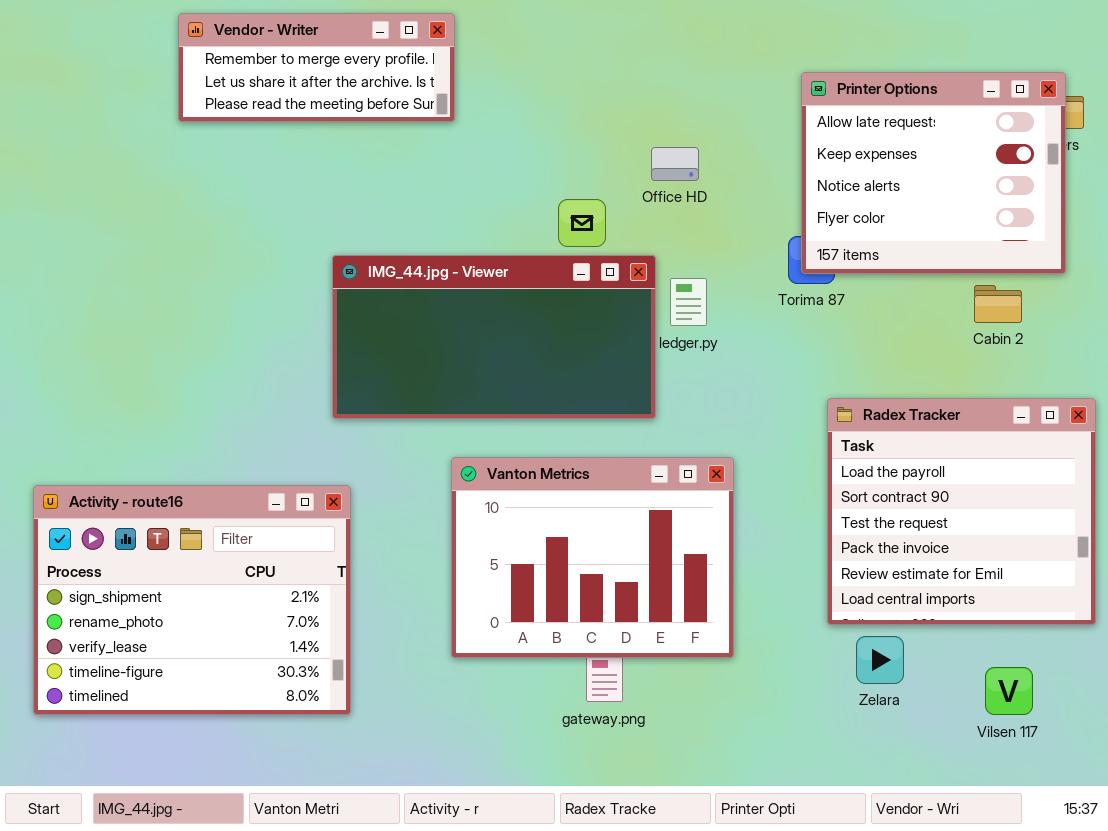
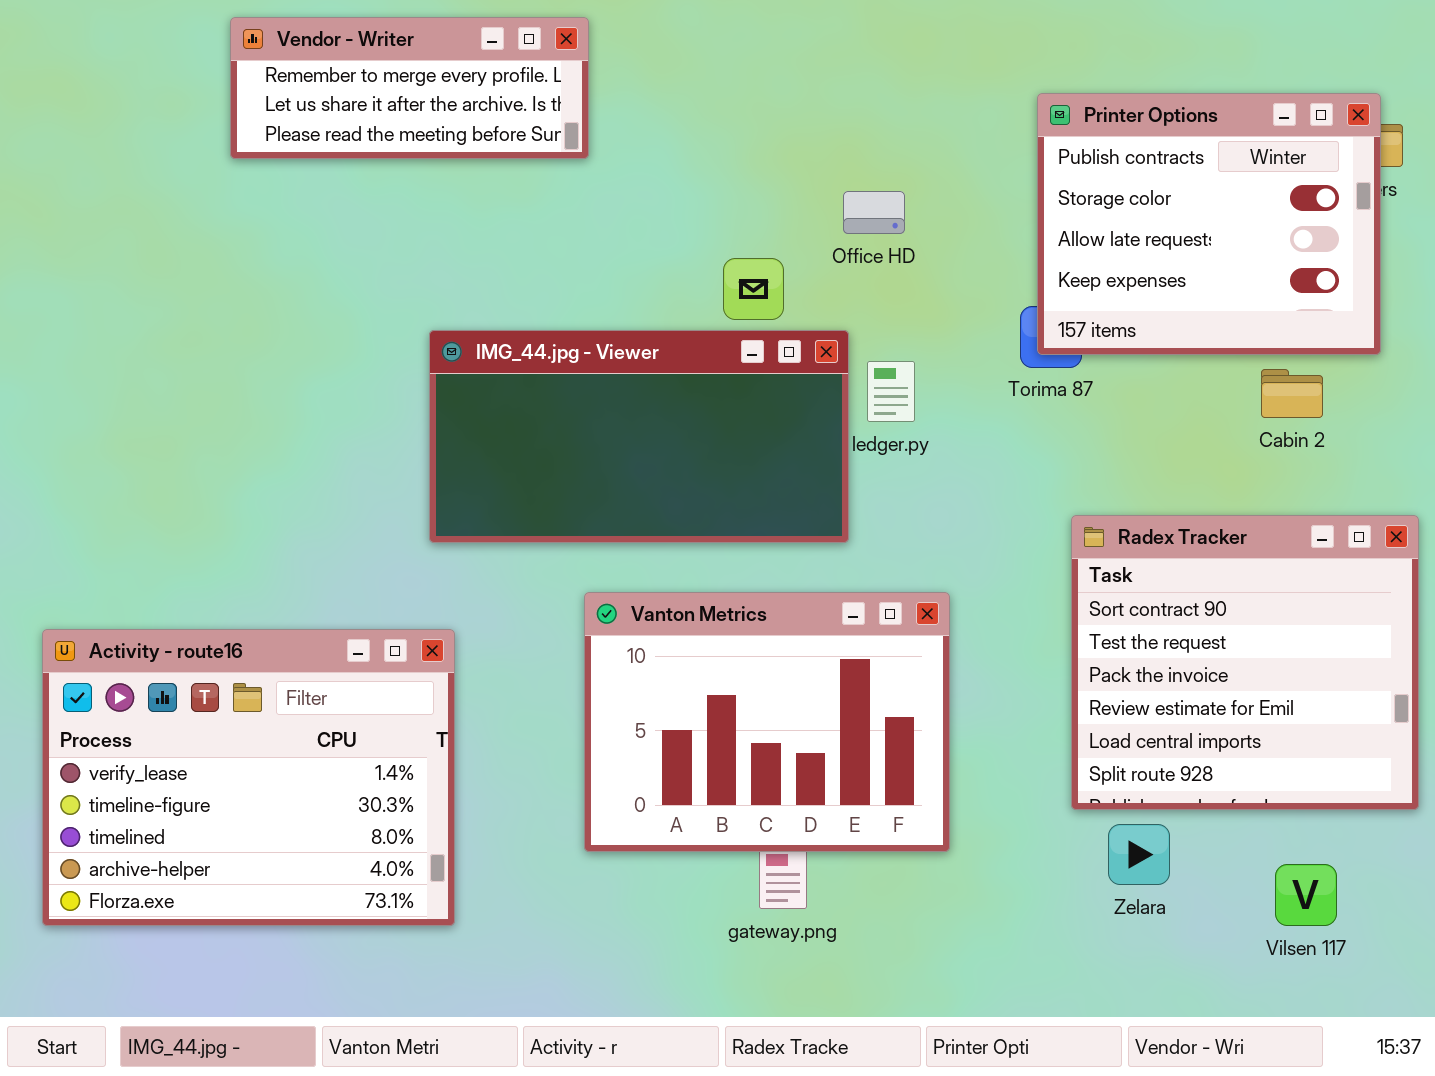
Printer Options: [801,72,1066,274] -> [1037,93,1381,355], scrolled up 2 rows
Radex Tracker: [827,398,1096,625] -> [1071,515,1419,810], scrolled down 1 row
Activity - route16: [33,485,351,715] -> [42,629,455,926], scrolled down 2 rows

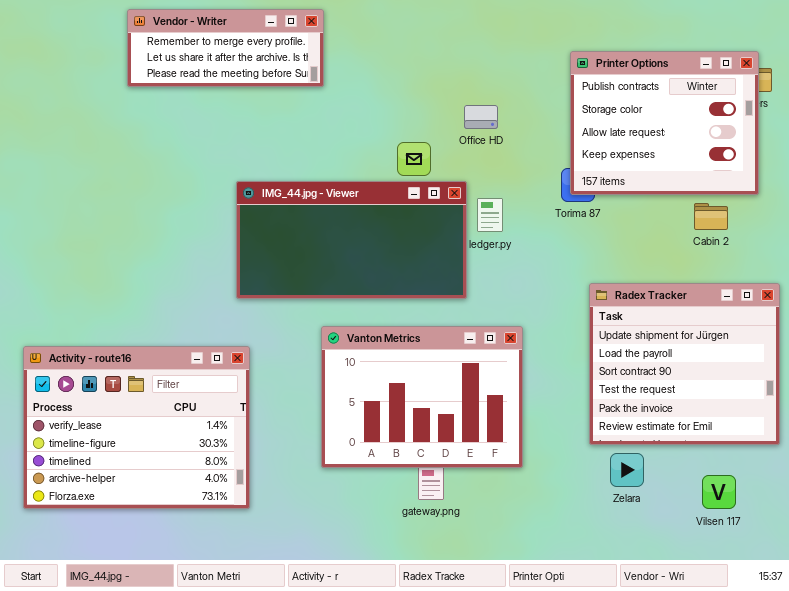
Radex Tracker: [1071,515,1419,810] -> [589,283,780,445], scrolled up 2 rows

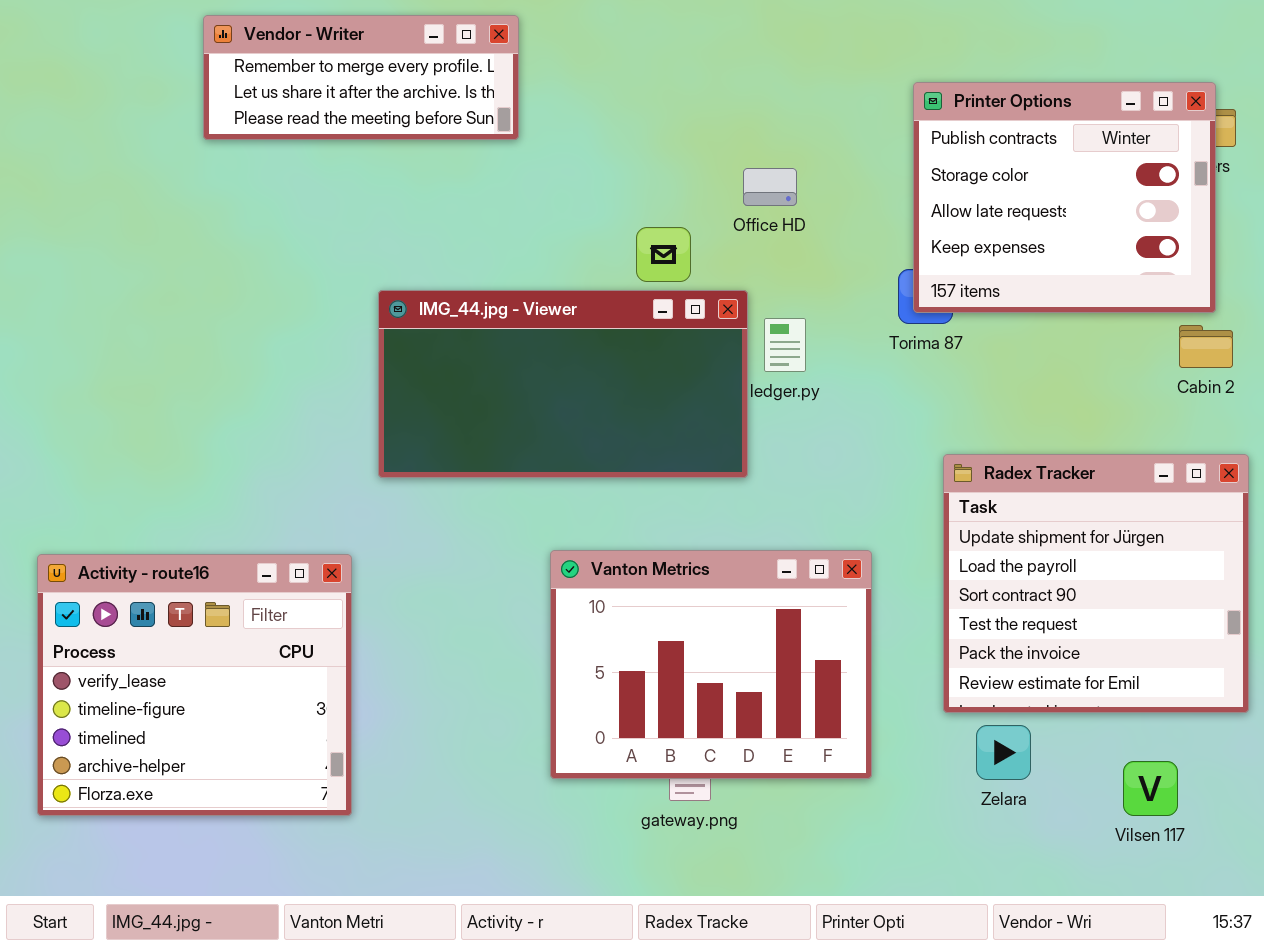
Cabin 2: [694,203,728,230] -> [1179,325,1233,368], moved
Vanton Metrics: [321,326,523,468] -> [550,550,872,779], moved
Activity - route16: [23,346,250,509] -> [37,554,352,816], resized

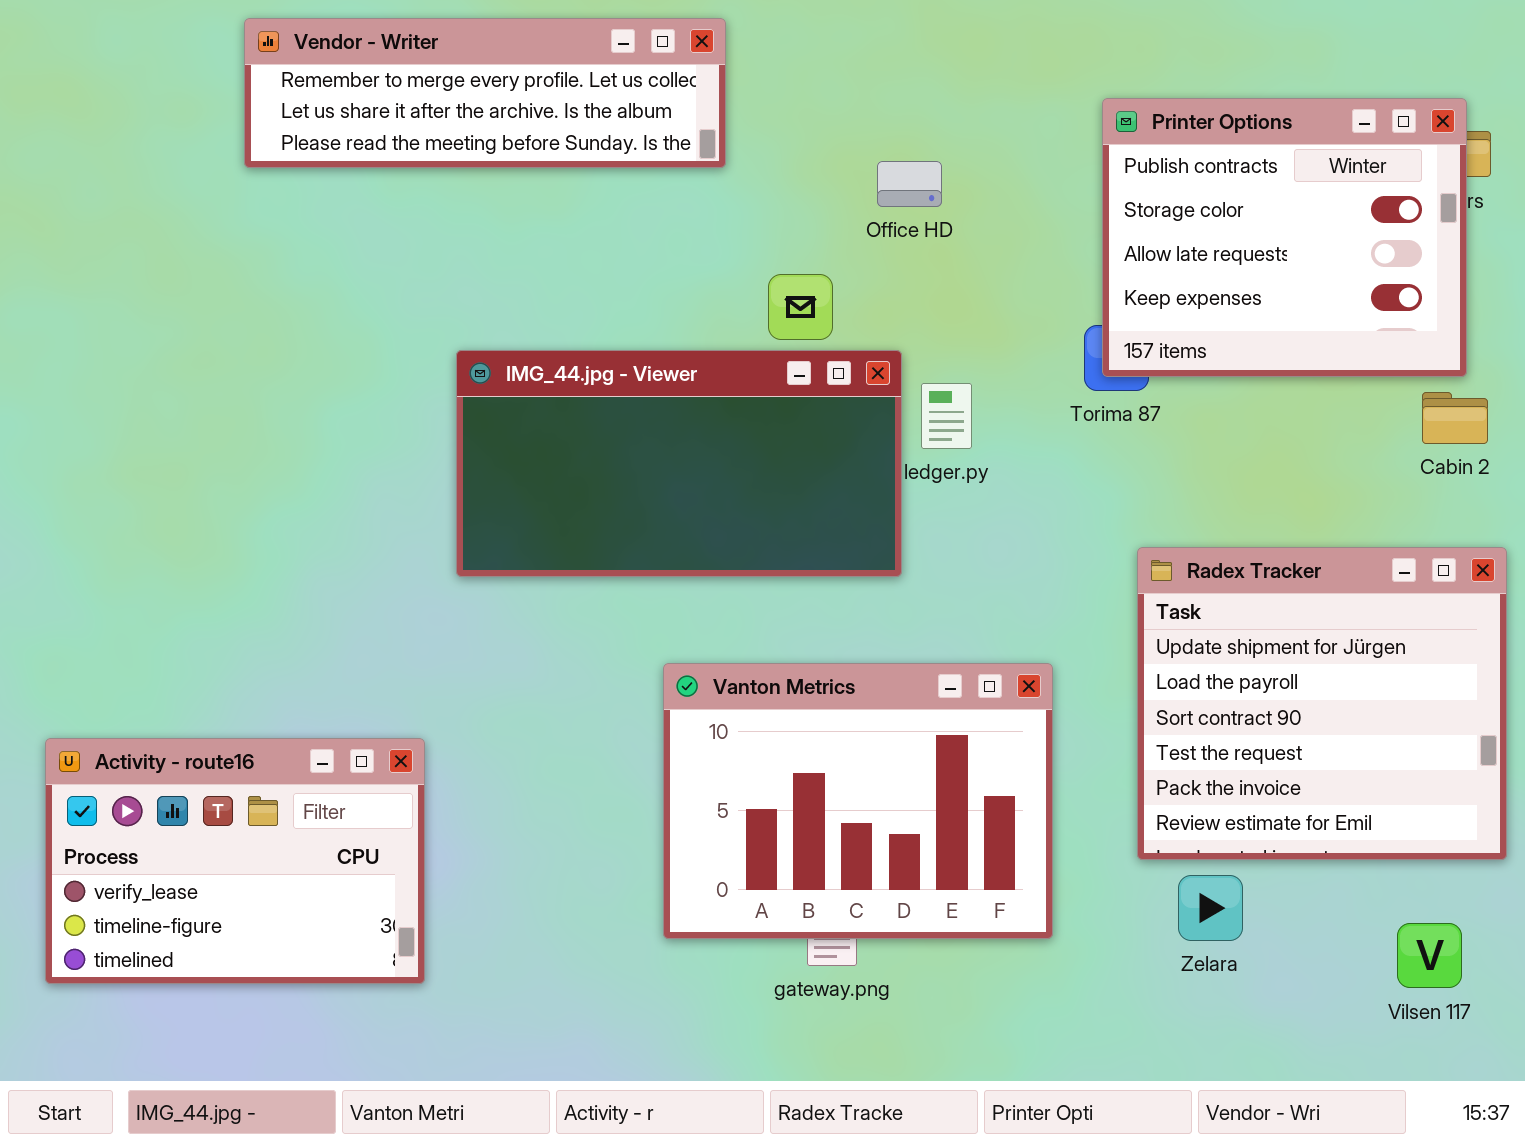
Vendor - Writer: [203,15,519,140] -> [244,18,726,168], resized
Office HD: [743,168,797,206] -> [877,161,942,207], moved
Activity - route16: [37,554,352,816] -> [45,738,425,984], resized
Vilsen 117: [1123,761,1178,816] -> [1397,923,1462,988], moved

